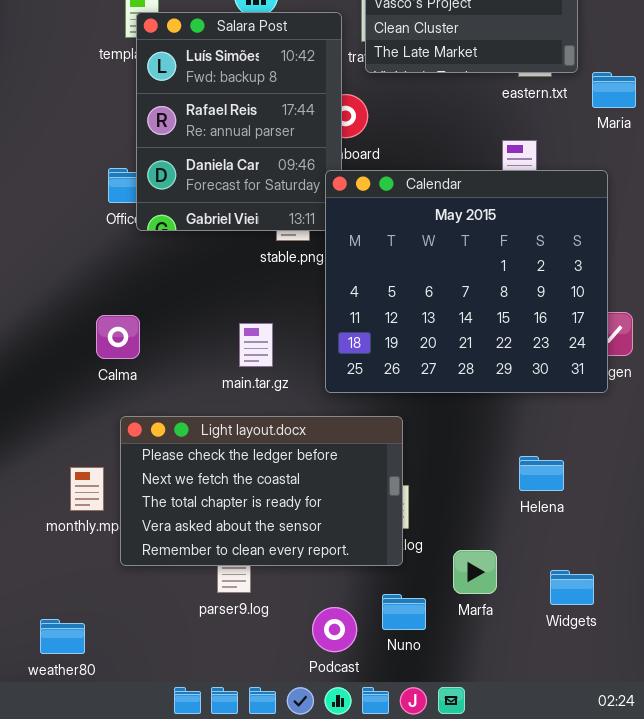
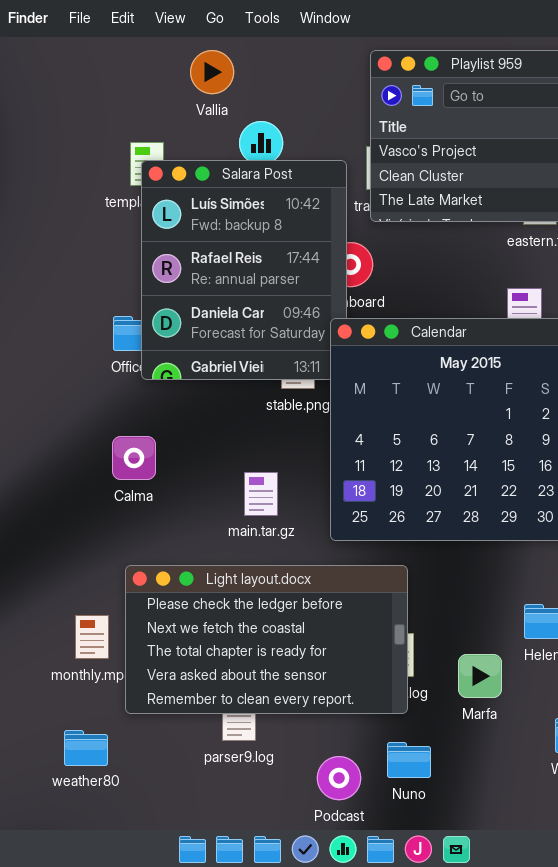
Calma: [96,315,140,359] -> [112,436,156,480], moved
Marfa: [453,550,497,594] -> [458,654,502,698], moved
weather80: [40,619,85,654] -> [64,730,108,766], moved

